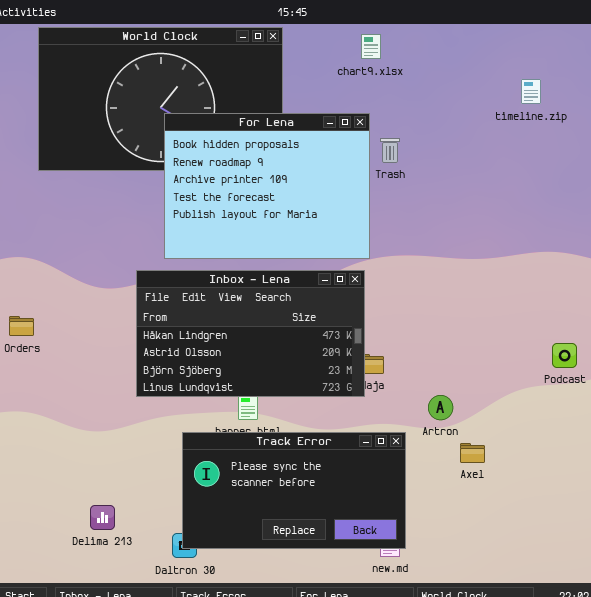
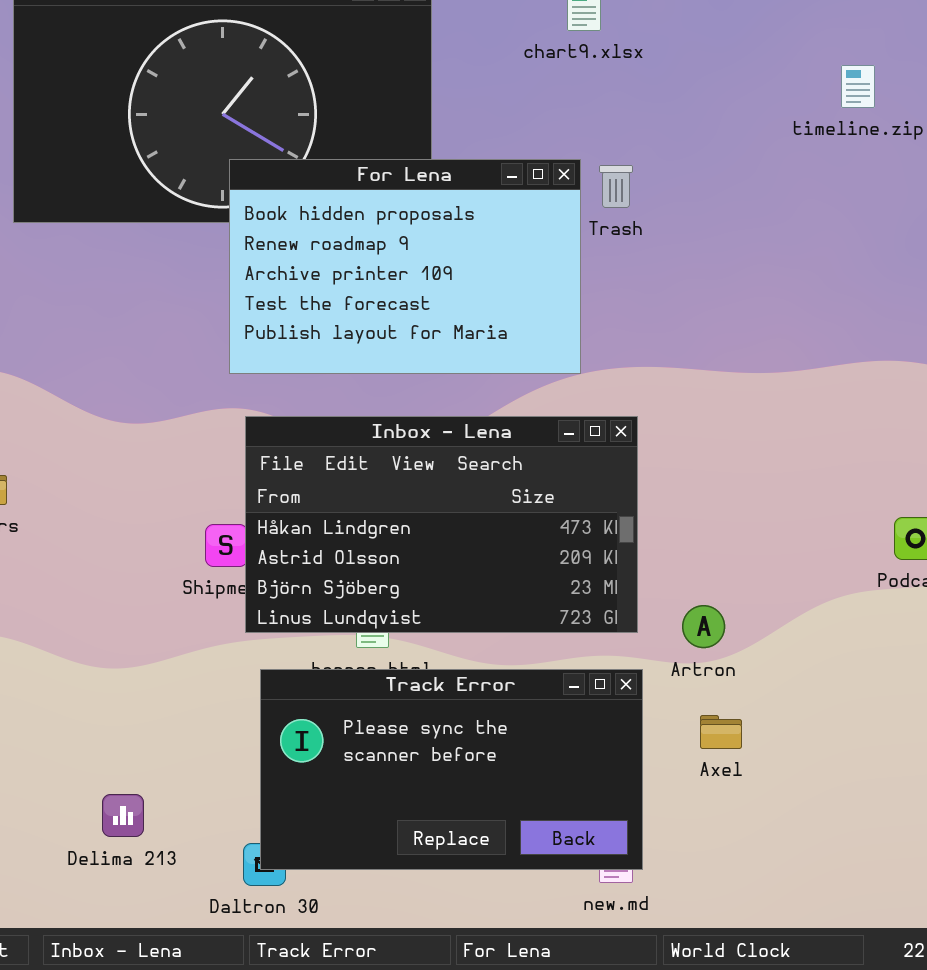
For Lena: [164,113,370,259] -> [229,159,581,374], resized
Inbox - Lena: [136,270,365,397] -> [245,416,638,633], moved
Axel: [460,443,485,463] -> [700,715,742,749], moved

